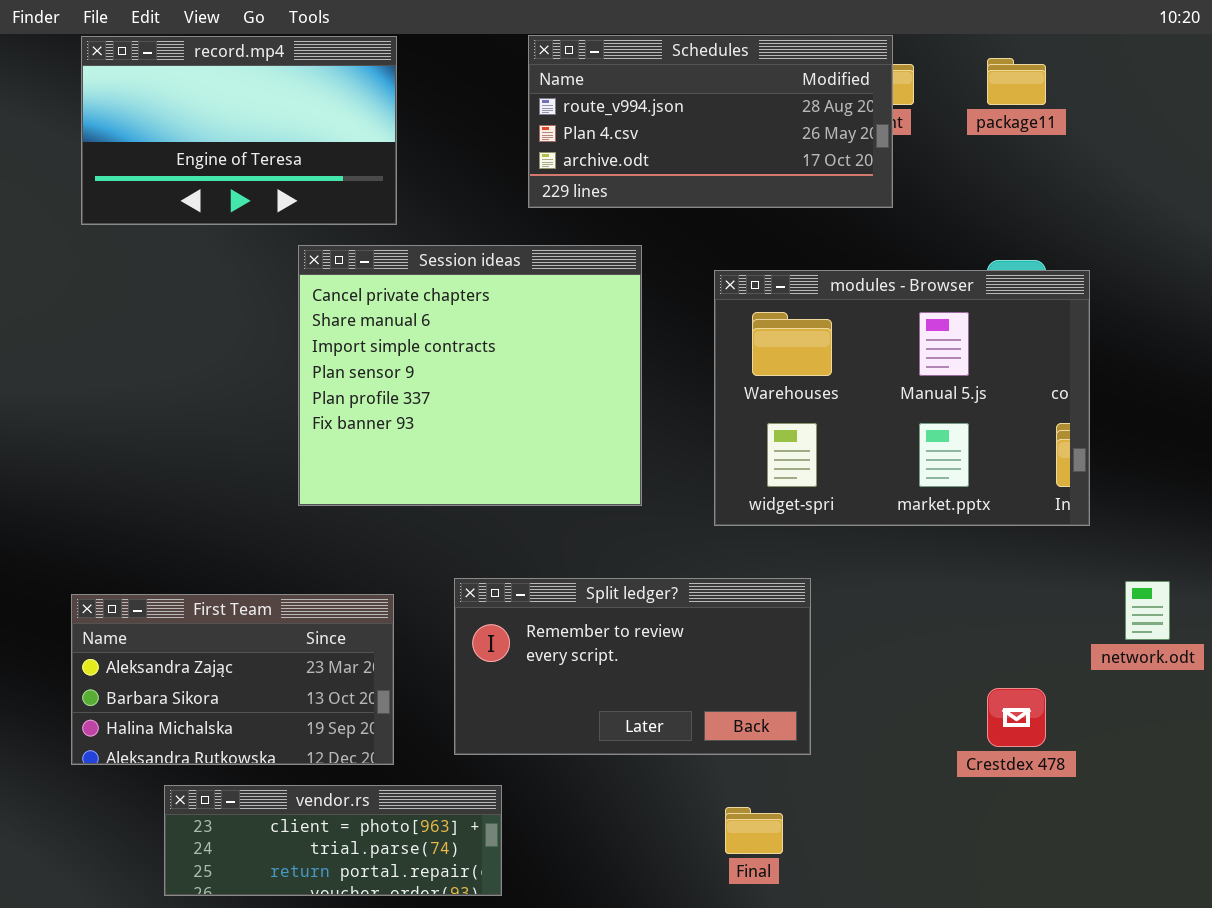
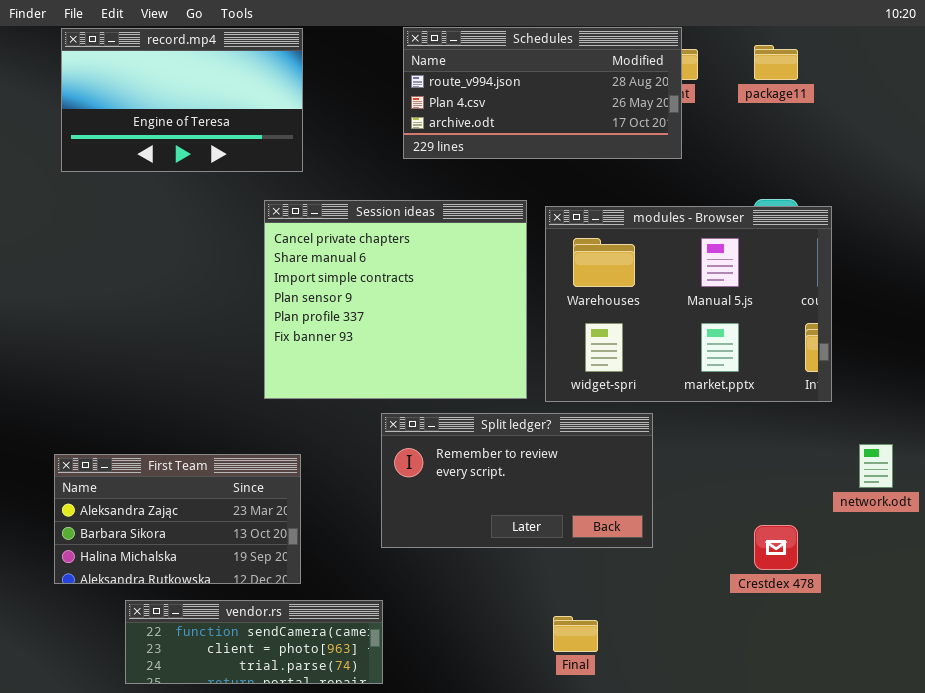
Session ideas: [298,245,642,506] -> [264,200,527,399], moved
Split ledger?: [454,578,811,755] -> [381,413,653,548], moved
vendor.rs: [164,785,502,896] -> [125,600,383,684], scrolled up 1 row

